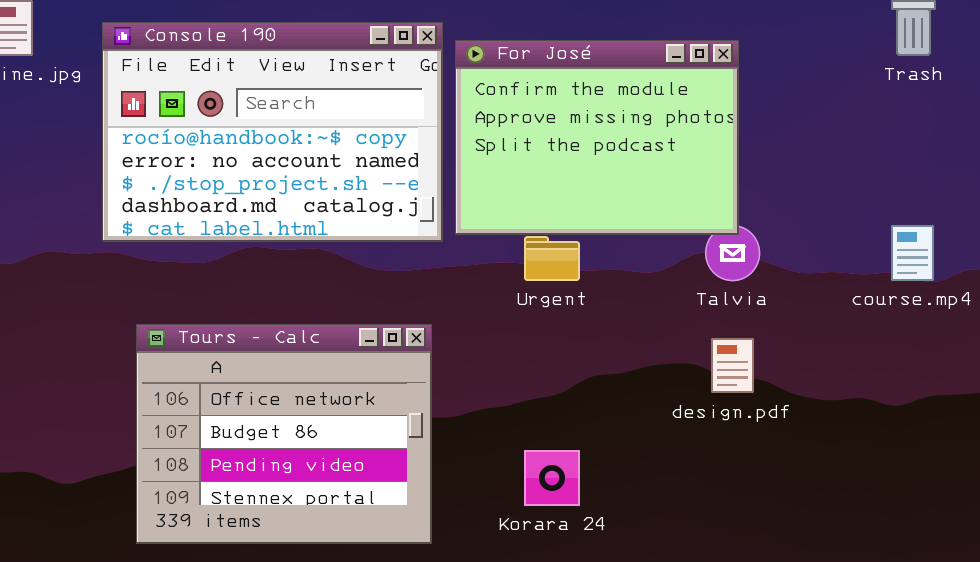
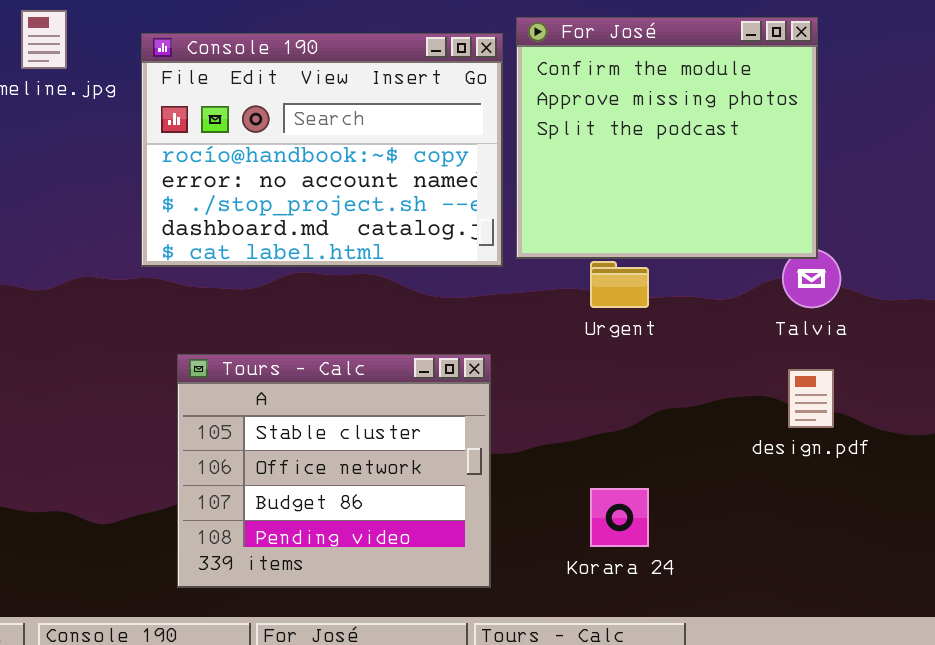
For José: [455,40,739,235] -> [516,17,818,259], resized
Tours - Calc: [136,324,432,544] -> [177,354,491,588], scrolled up 1 row

